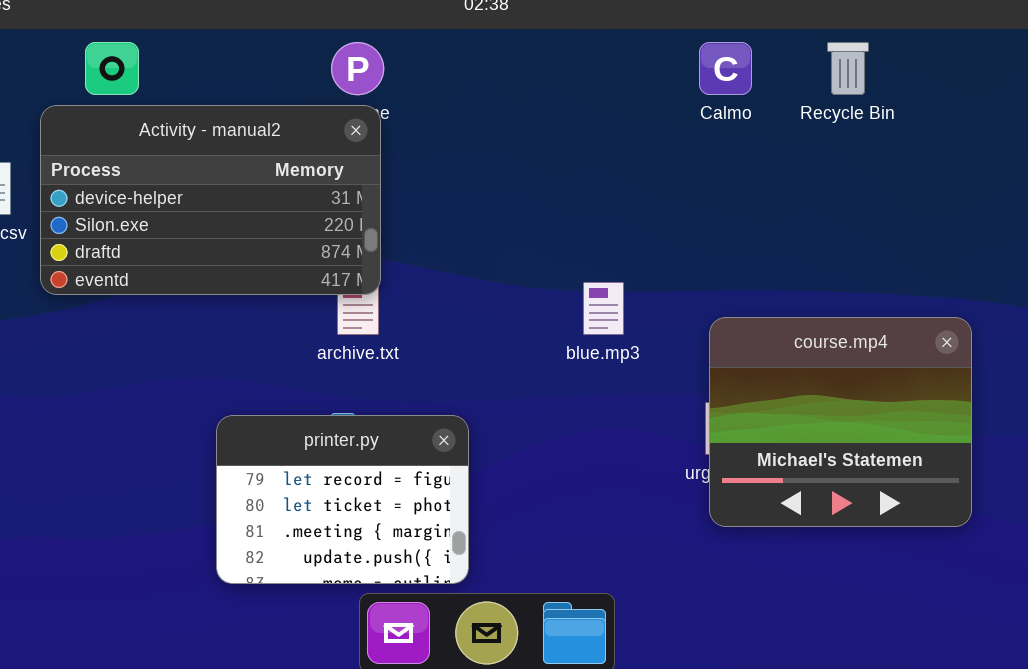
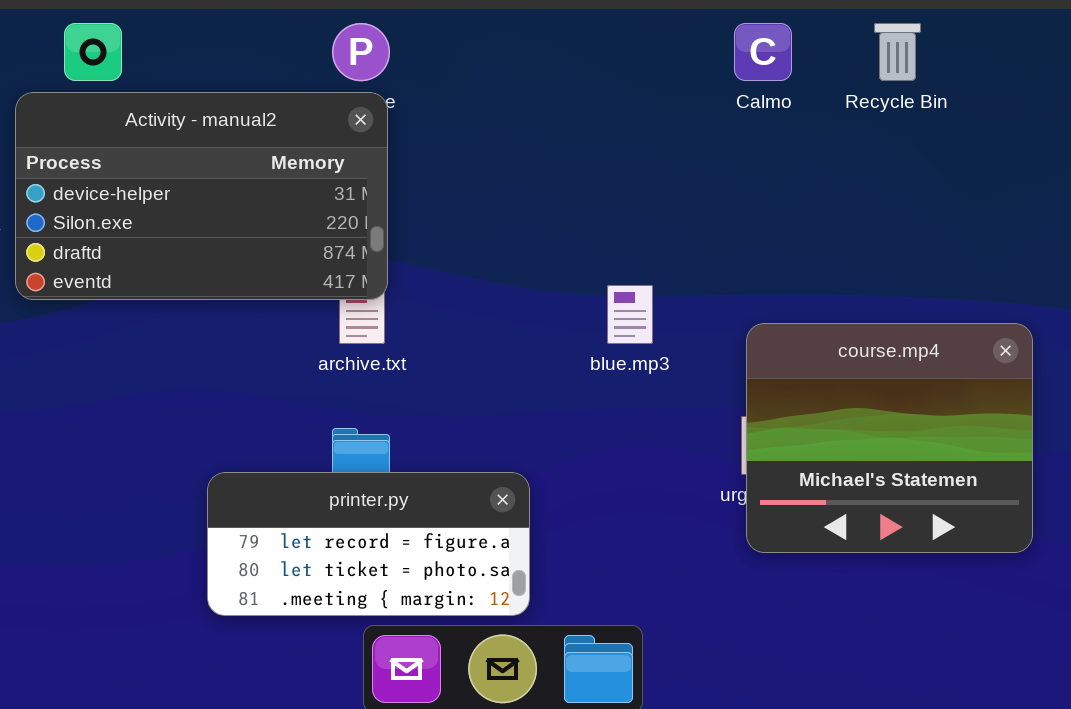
printer.py: [216,415,469,584] -> [207,472,530,616], resized

